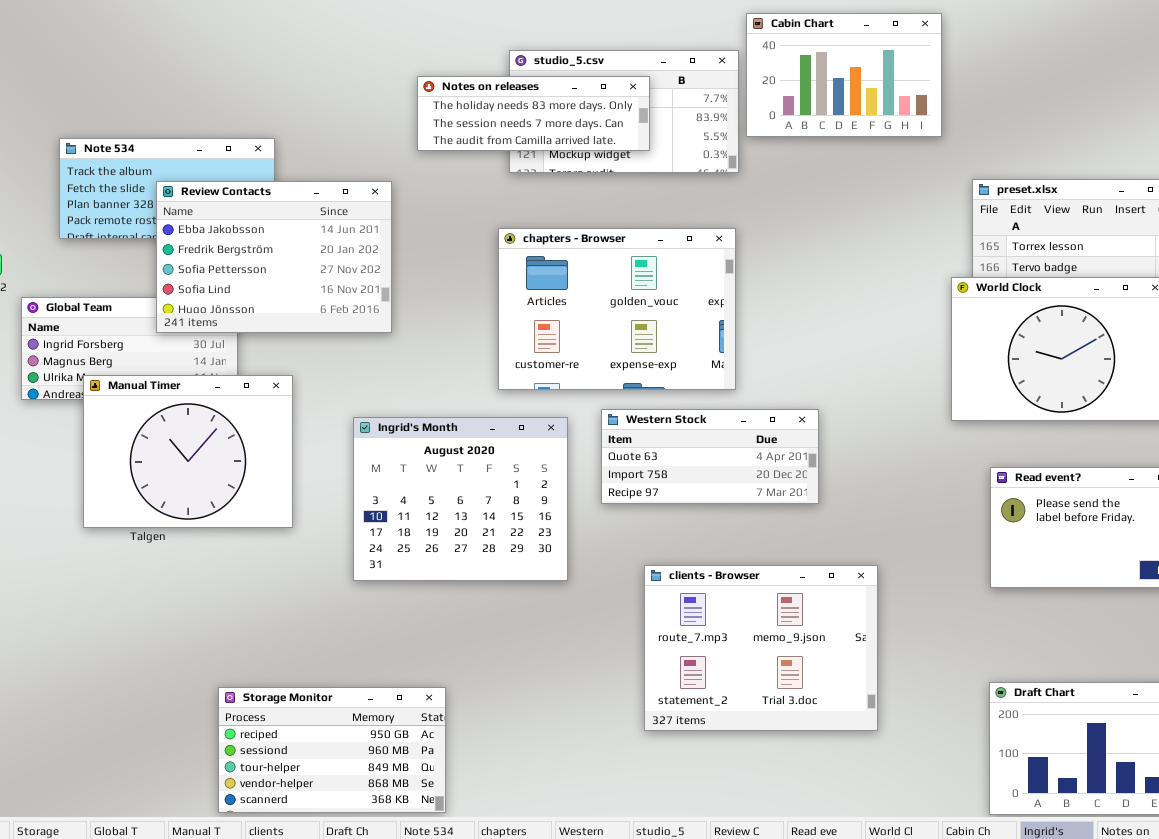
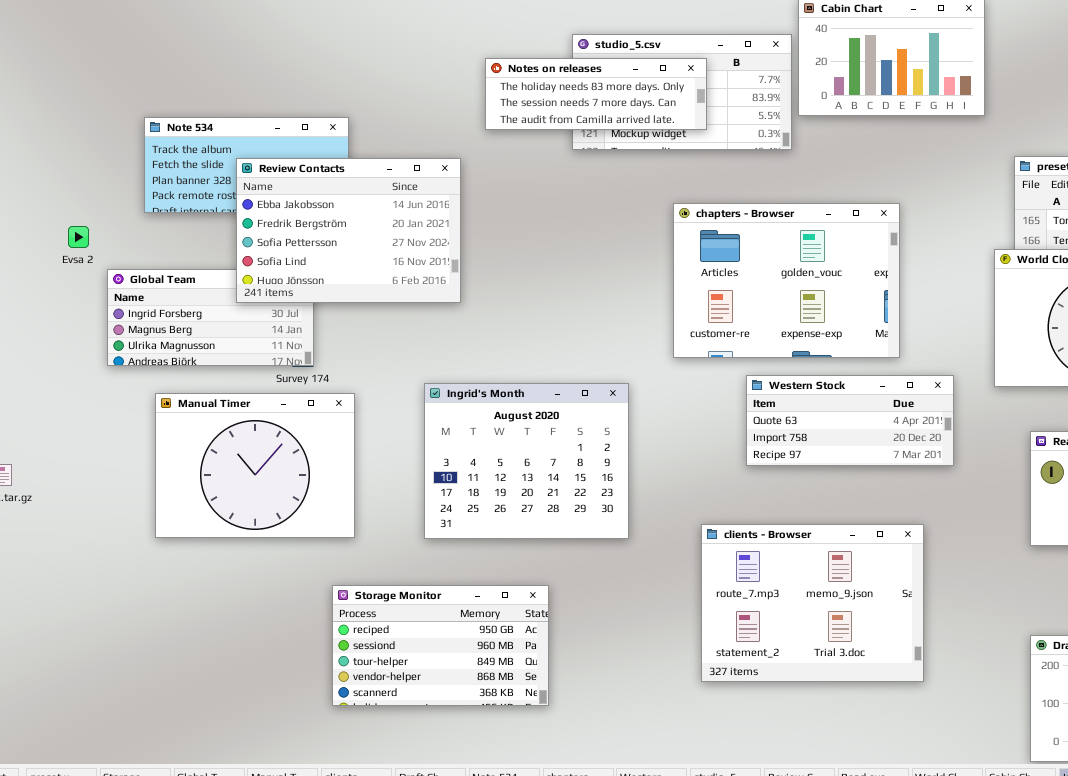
chapters - Browser: [498,228,736,390] -> [673,203,900,358], moved
Manual Timer: [83,375,293,528] -> [155,393,355,538], moved
Western Stock: [601,409,819,504] -> [746,375,954,466], moved
Storage Monitor: [218,687,446,813] -> [332,585,549,706], moved

